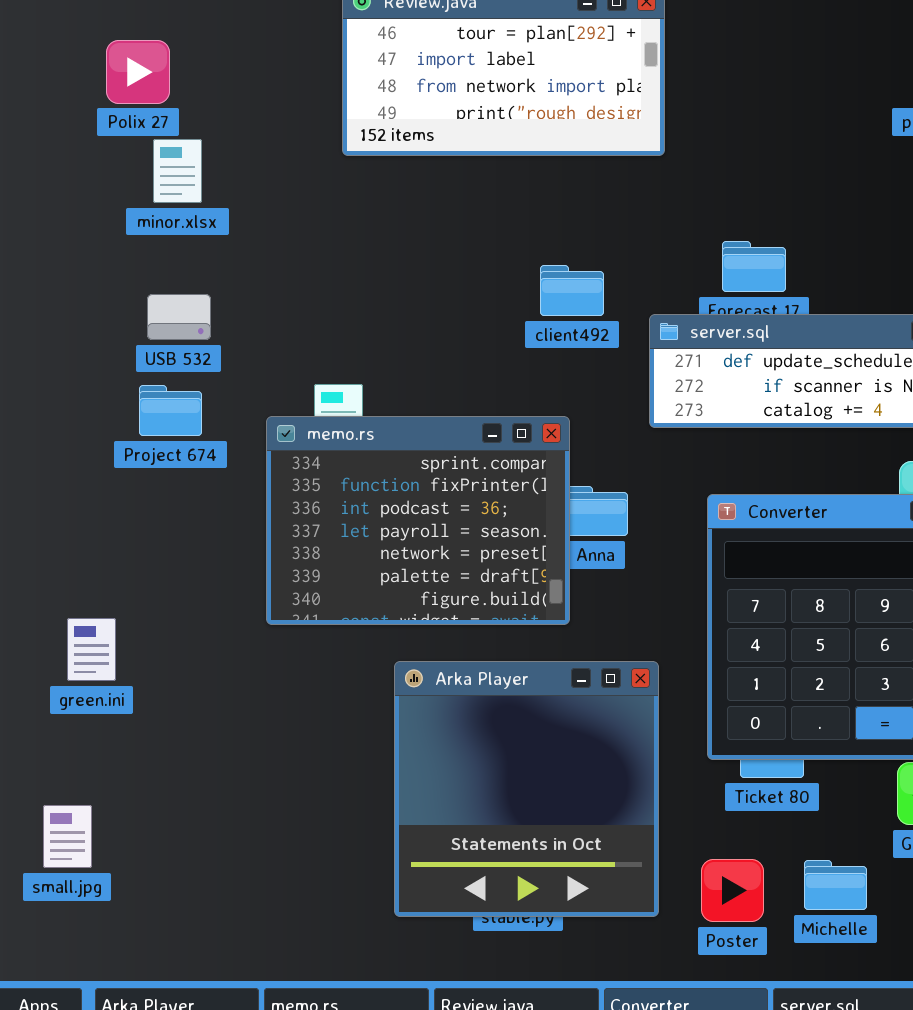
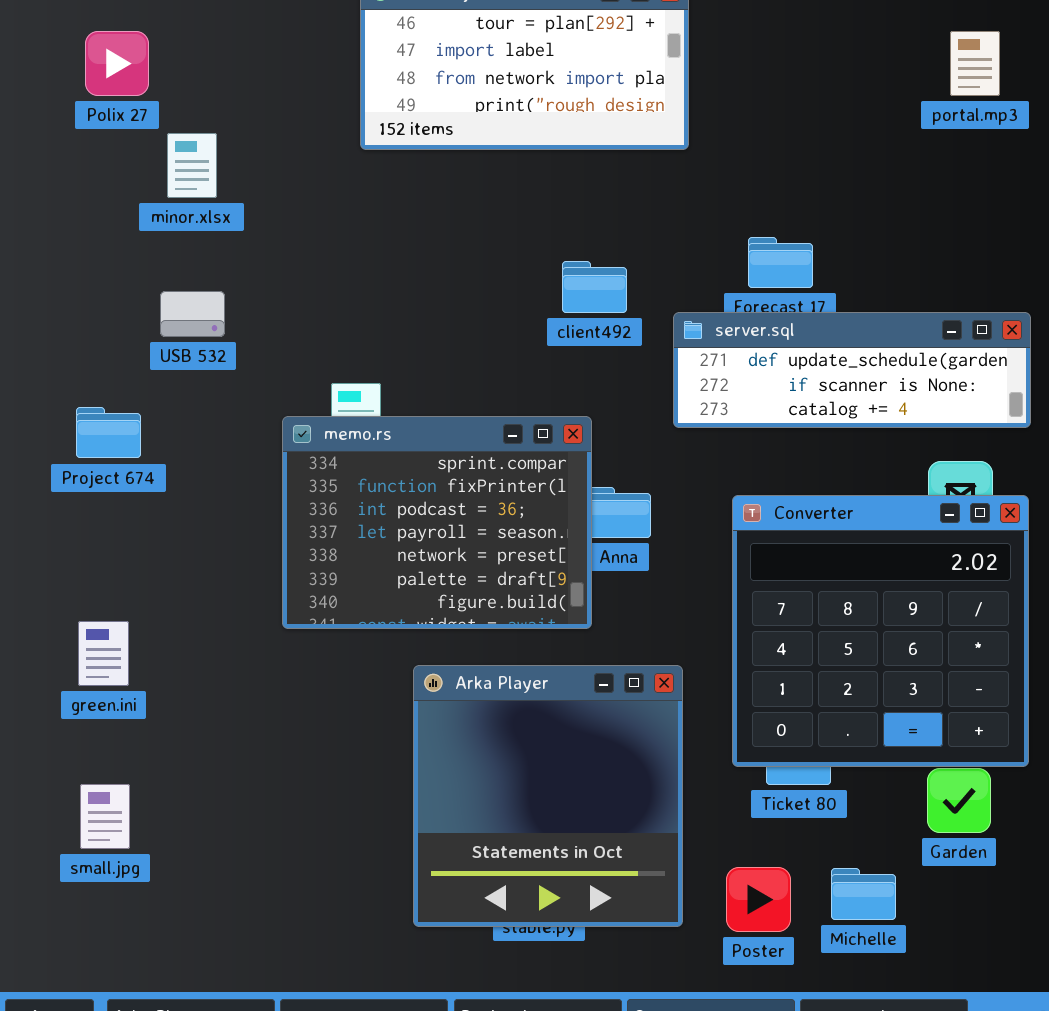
Polix 27: [106,40,170,104] -> [85,31,149,96], moved
Project 674: [139,385,202,436] -> [76,407,141,458], moved
small.jpg: [43,805,92,868] -> [80,784,130,849], moved

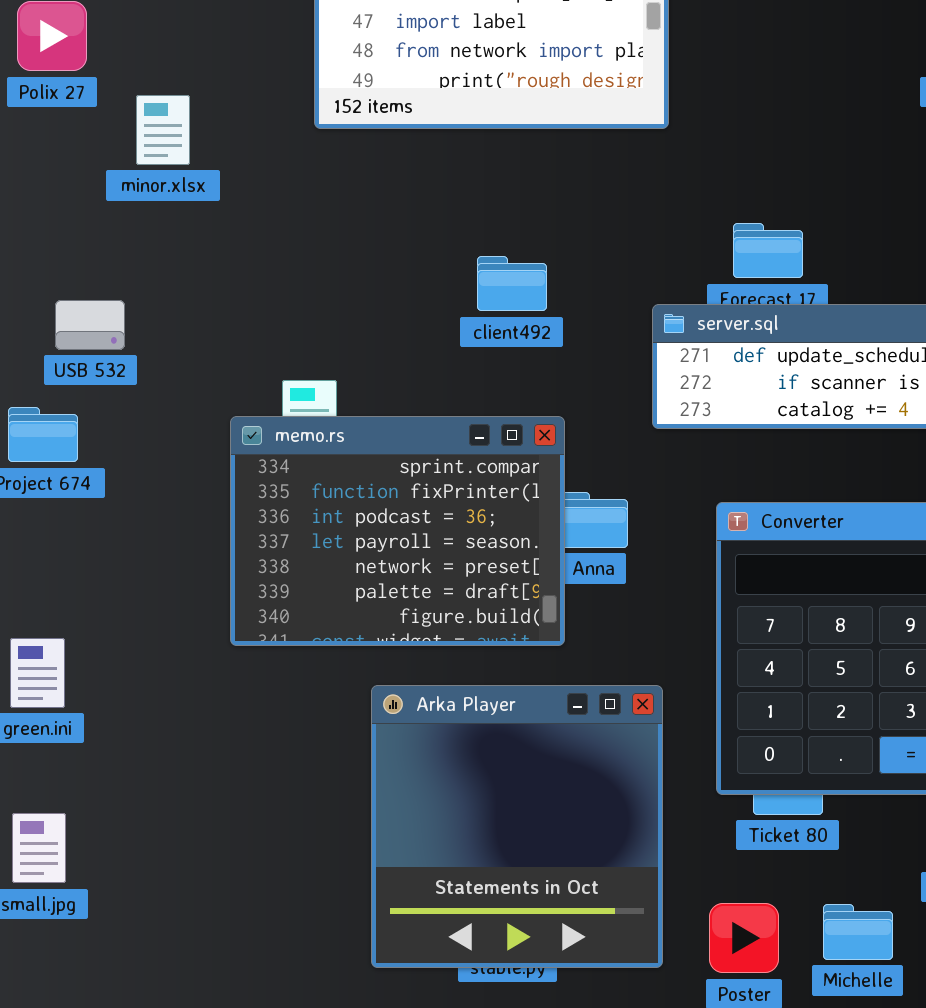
minor.xlsx: [167,133,217,198] -> [136,95,190,165], moved
client492: [562,261,627,313] -> [477,256,547,311], moved
USB 532: [160,291,225,337] -> [55,300,125,350], moved

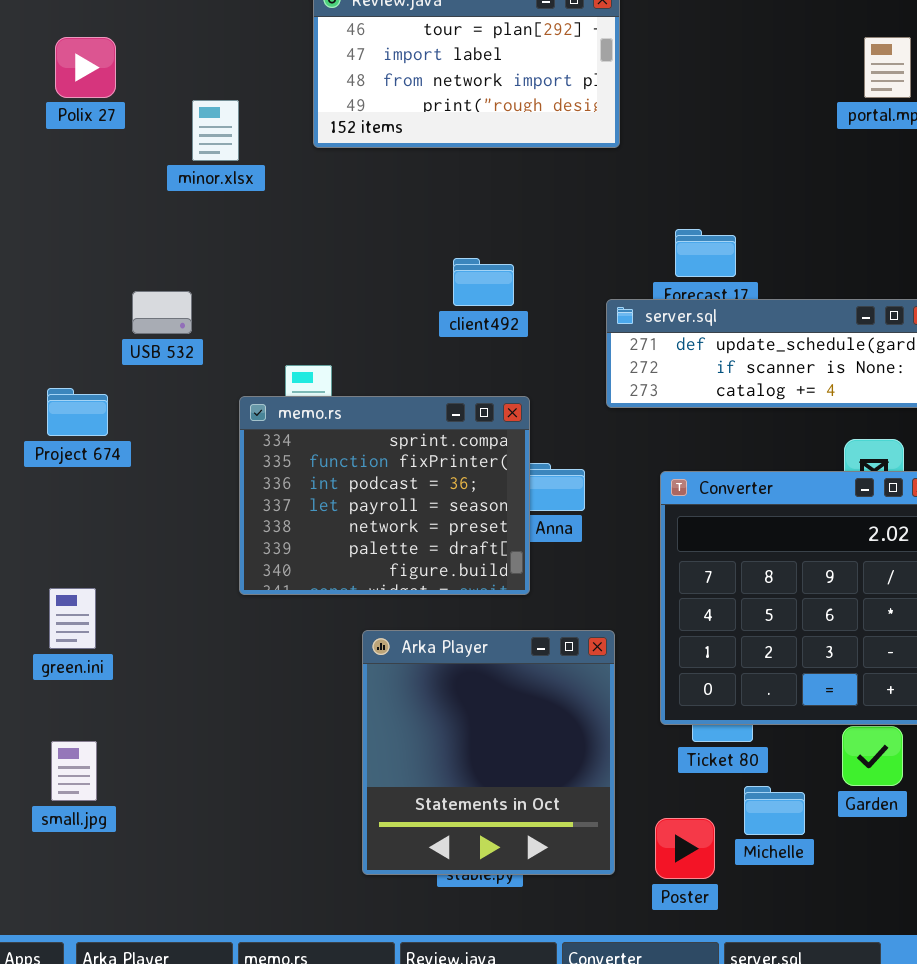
minor.xlsx: [136,95,190,165] -> [192,100,239,161], moved
USB 532: [55,300,125,350] -> [132,291,192,334], moved
Michelle: [823,904,893,960] -> [744,786,805,835], moved

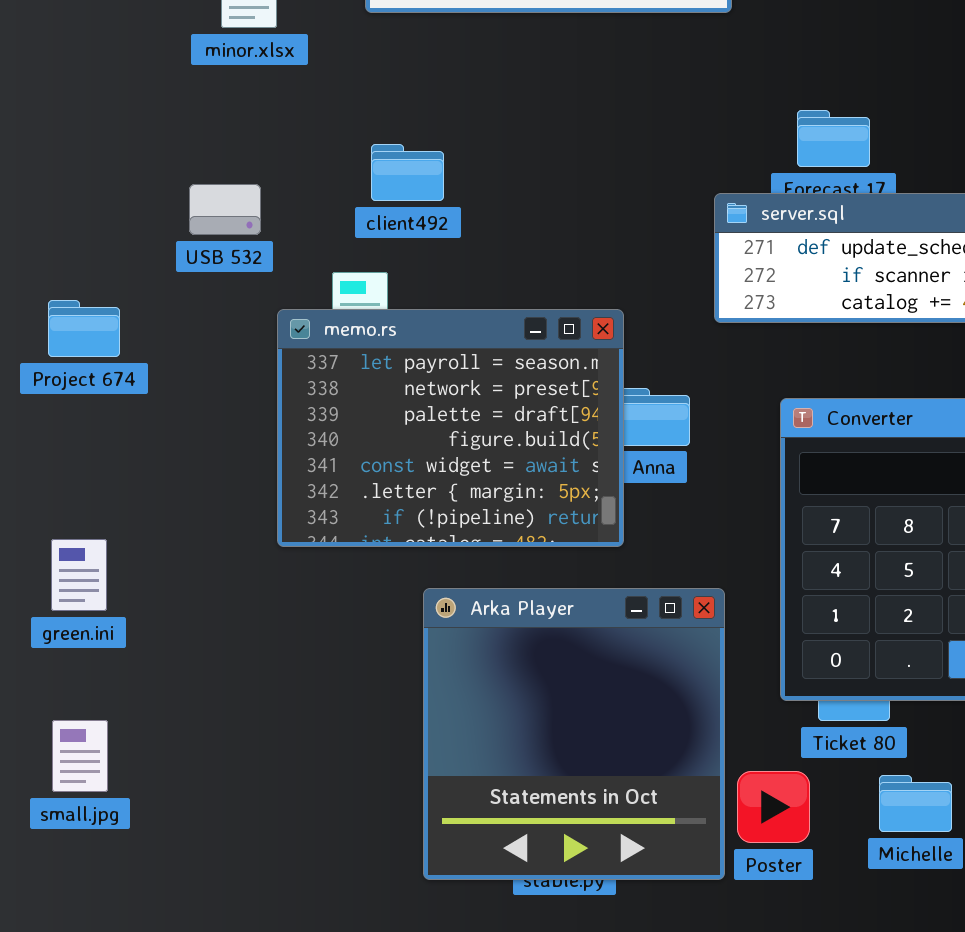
client492: [453,258,514,306] -> [371,144,444,201], moved
USB 532: [132,291,192,334] -> [189,184,261,235], moved
memo.rs: [239,396,530,595] -> [277,309,624,547], scrolled down 3 rows
Poster: [655,818,715,879] -> [737,771,810,843], moved

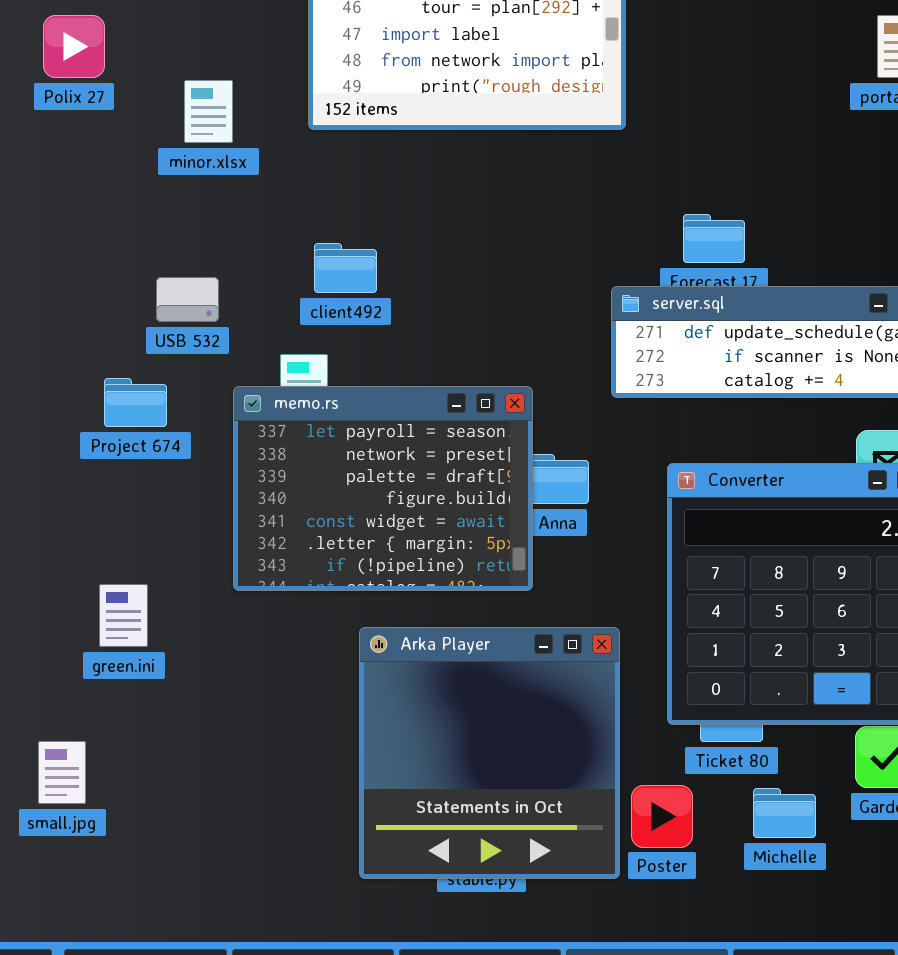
Project 674: [48,300,120,357] -> [104,378,167,427], moved
green.ini: [51,539,107,611] -> [99,584,148,647], moved

